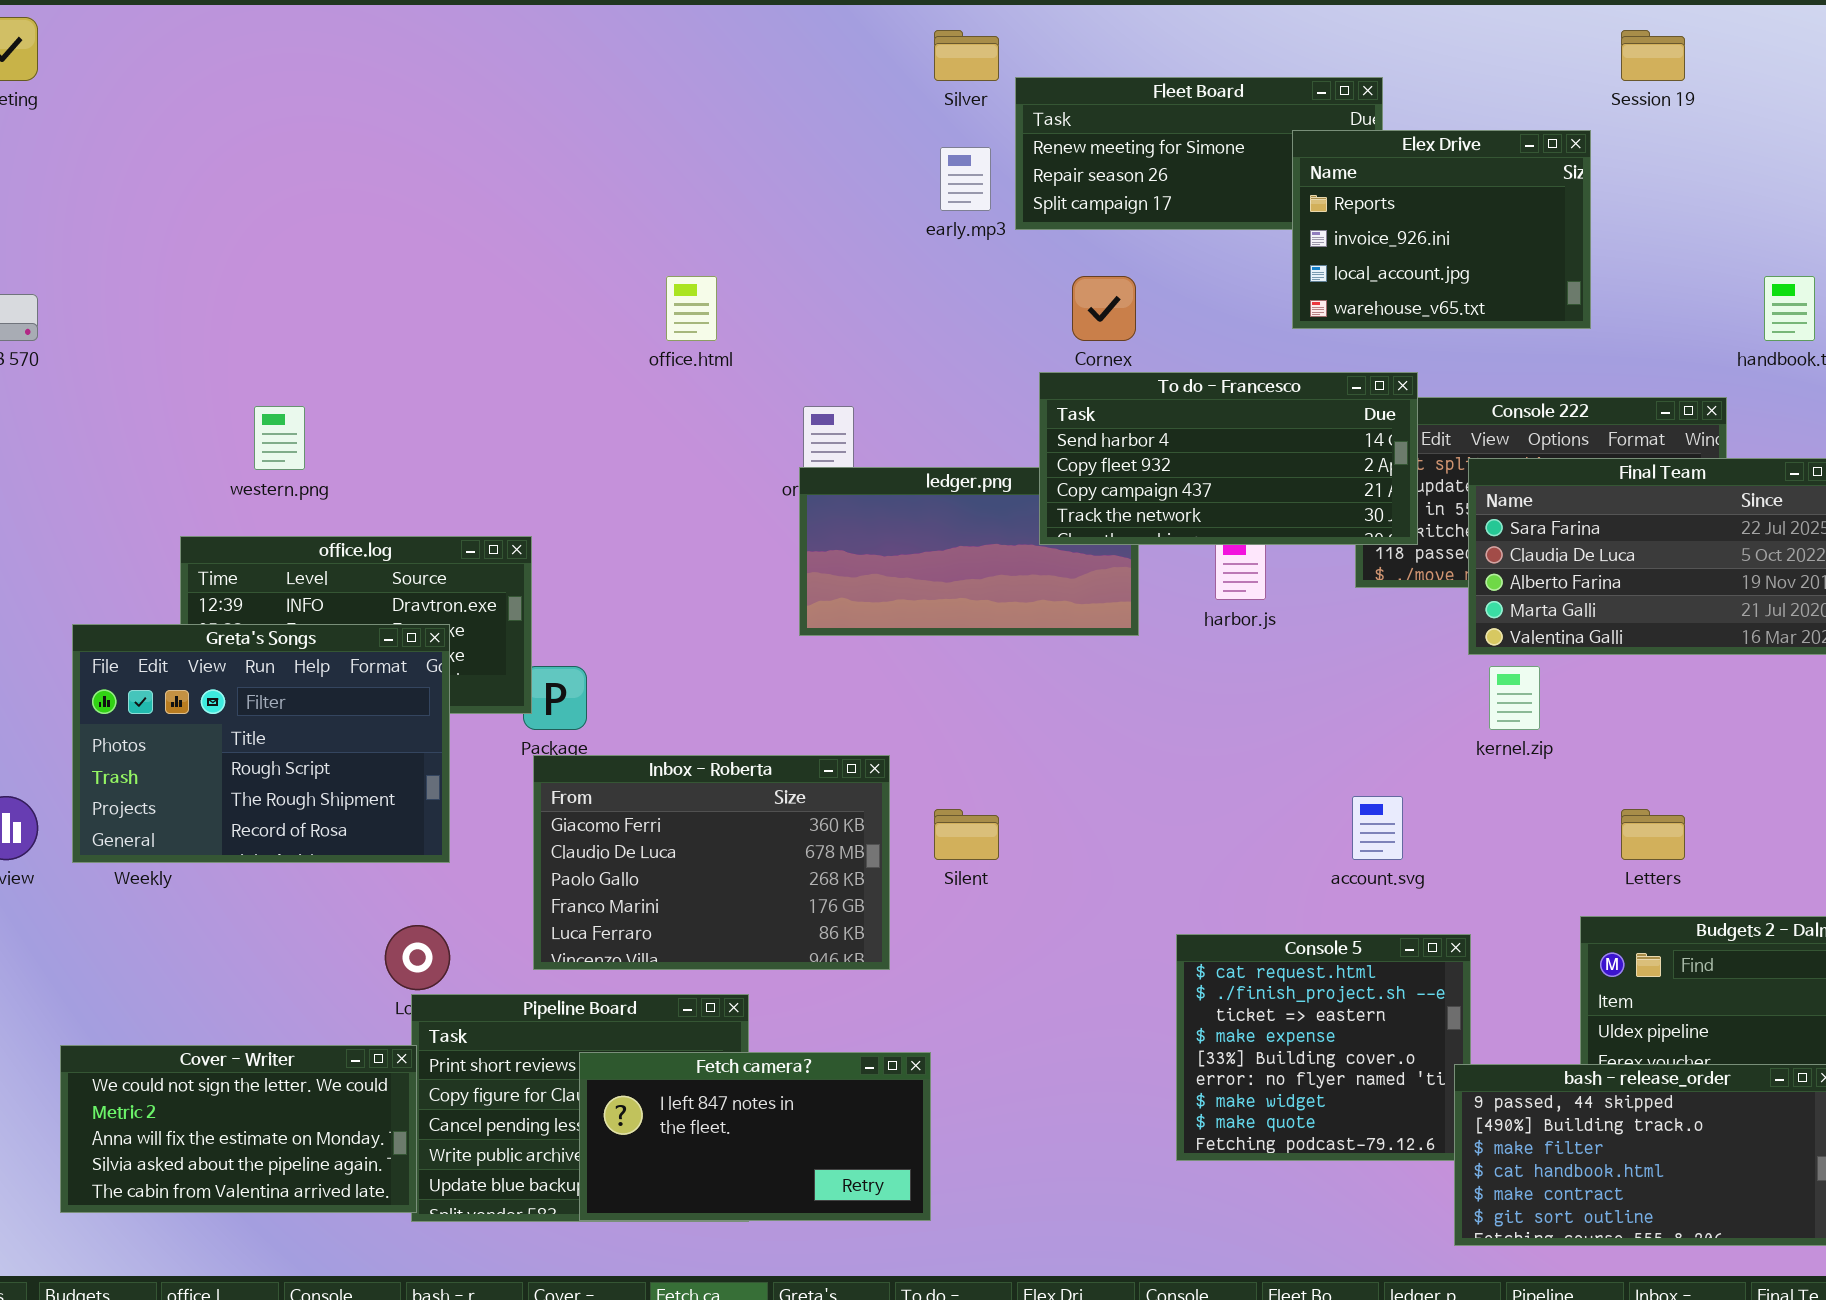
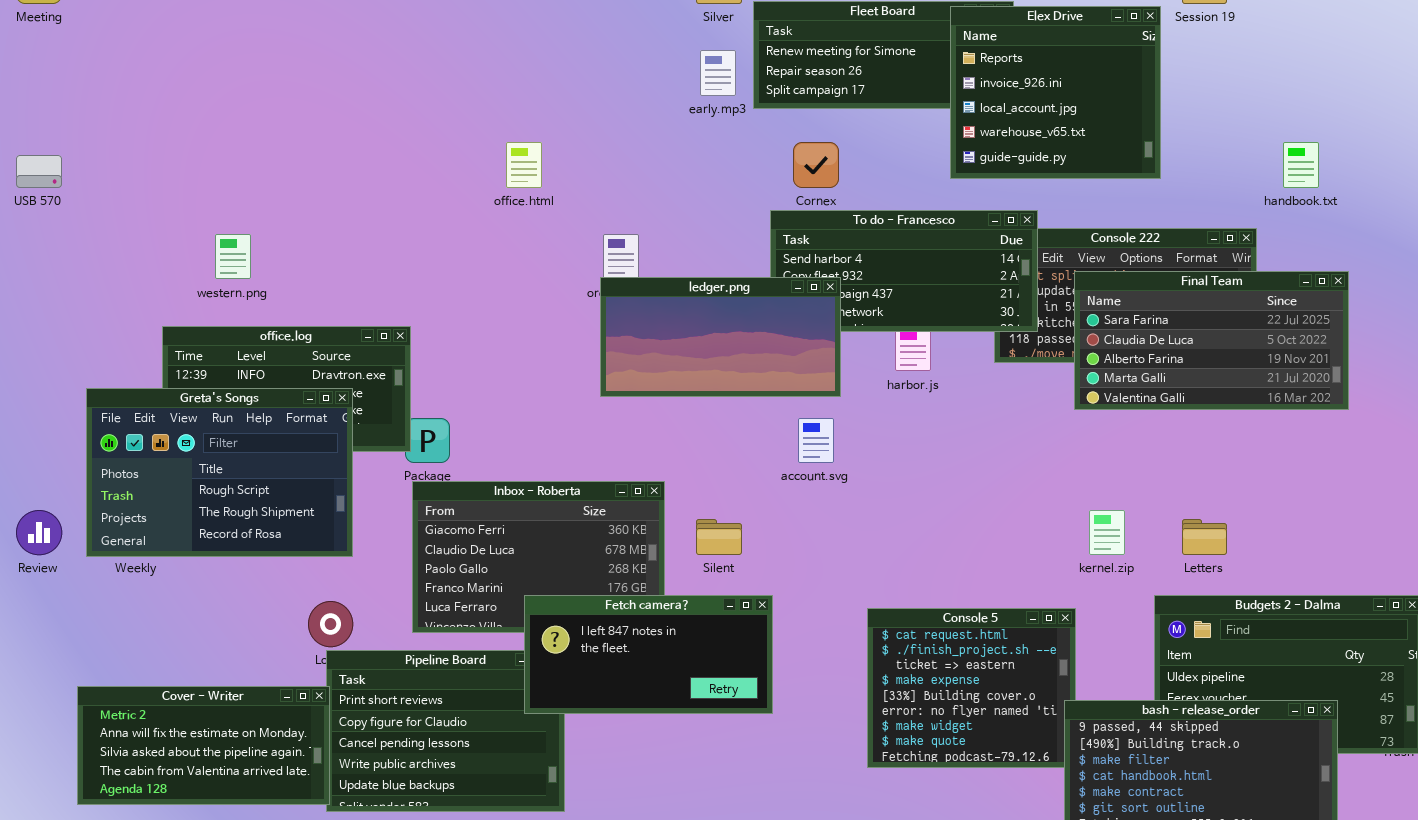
Elex Drive: [1292,130,1591,329] -> [950,6,1161,179], resized
ledger.png: [799,467,1139,636] -> [600,277,841,397], raised
kernel.zip: [1489,666,1540,730] -> [1089,510,1125,555], moved
account.svg: [1352,796,1403,860] -> [798,418,834,463], moved
Cover - Writer: [60,1045,417,1213] -> [77,686,330,805], scrolled down 1 row
Fetch camera?: [579,1052,931,1221] -> [524,595,773,714], moved

